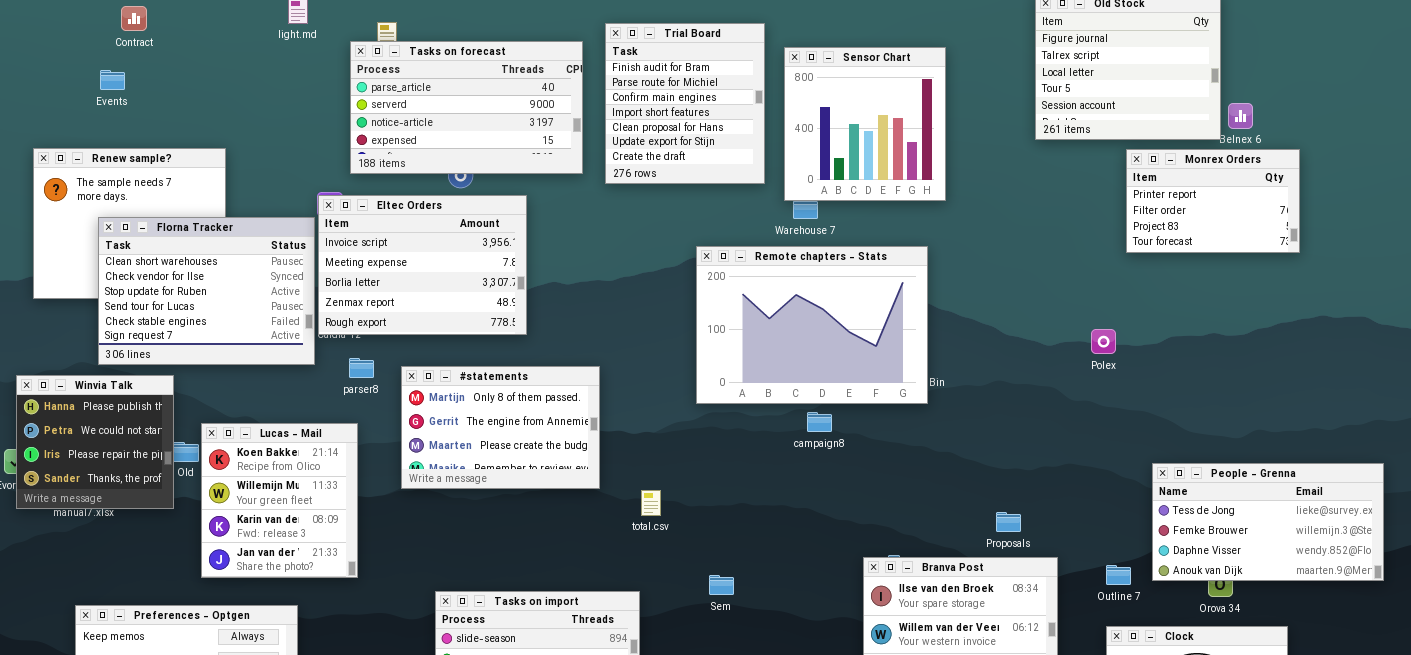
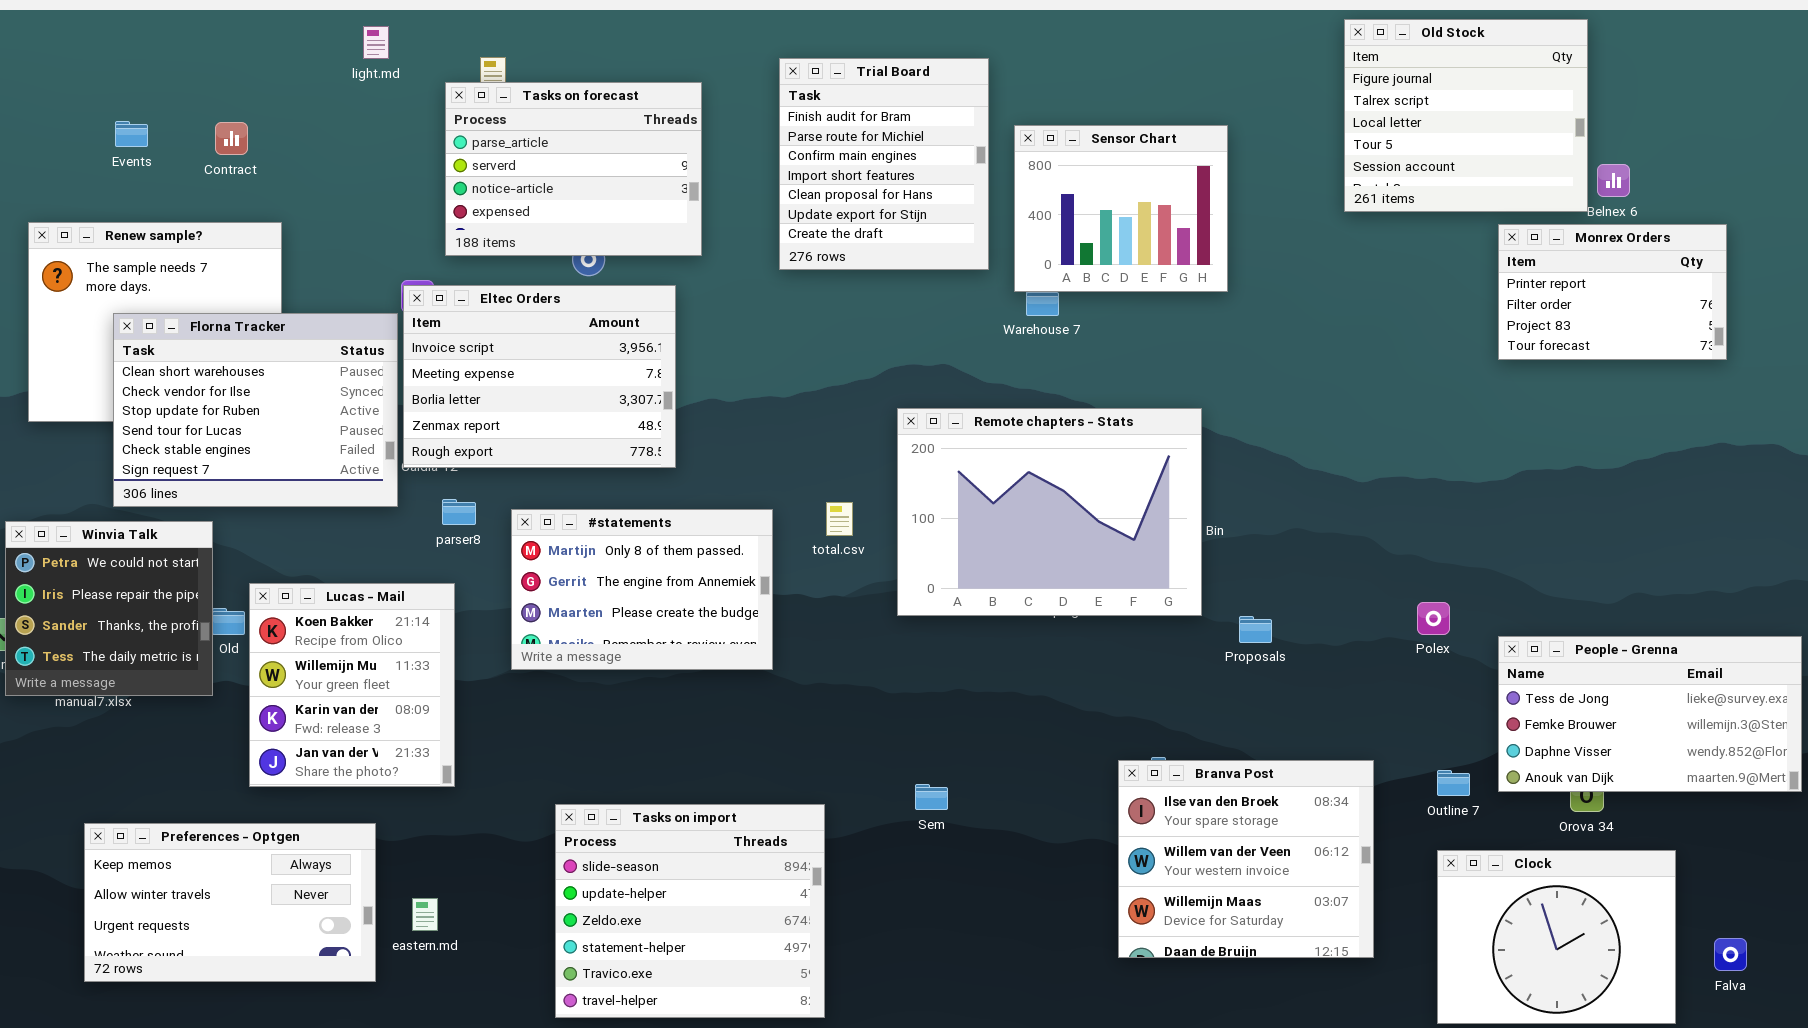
Contract: [121,6,147,31] -> [215,122,248,155], moved
Tasks on forecast: [350,41,583,174] -> [445,82,702,256], resized
Sensor Chart: [784,47,946,201] -> [1014,125,1228,292], resized
Monrex Orders: [1126,149,1300,253] -> [1498,224,1727,360], moved
Remote chapters - Stats: [696,246,928,404] -> [897,408,1202,616], moved
Polex: [1091,329,1116,354] -> [1417,602,1450,635], moved
Winvia Talk: [16,375,174,509] -> [5,521,213,696], scrolled down 1 row
total.csv: [641,490,661,516] -> [826,502,853,536], moved
Proposals: [996,512,1021,532] -> [1239,616,1272,643], moved

